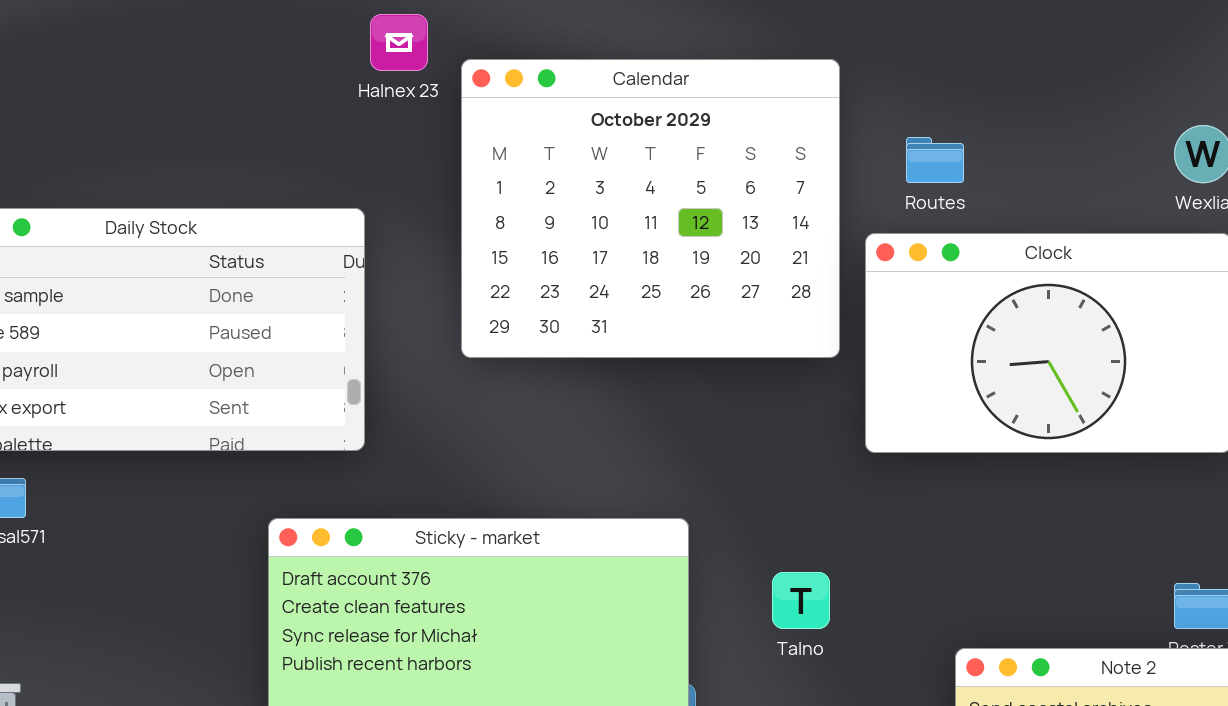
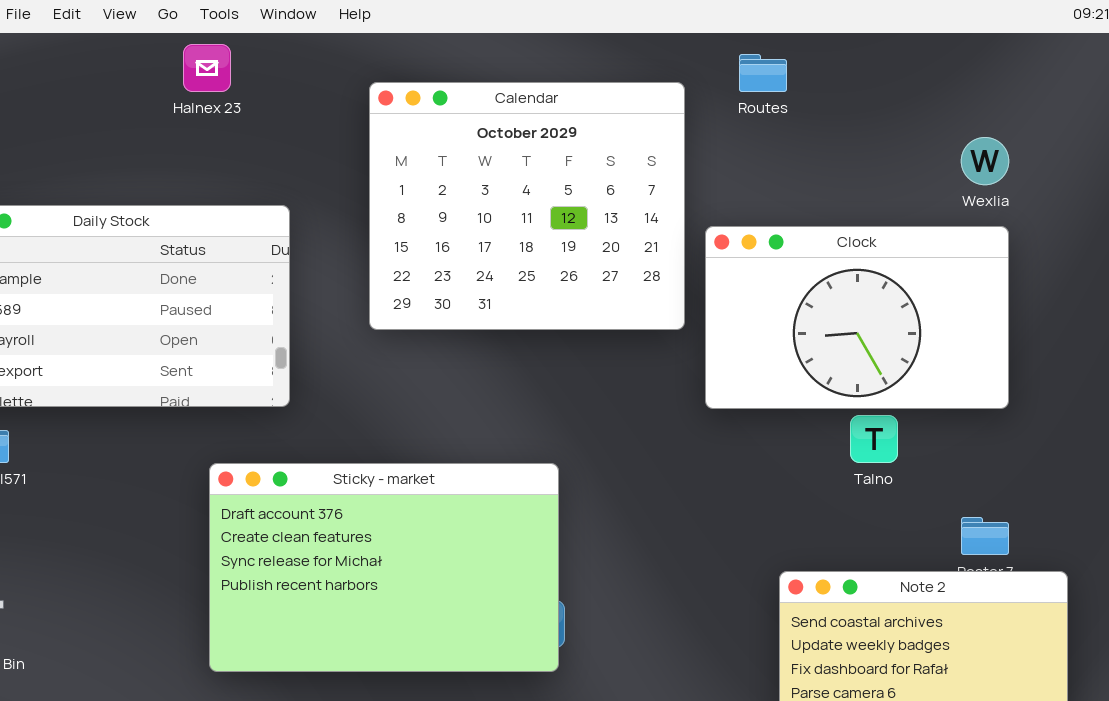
Halnex 23: [370,14,428,71] -> [183,44,231,92], moved
Routes: [906,137,964,183] -> [739,54,787,92], moved
Talno: [772,572,830,629] -> [850,415,898,463], moved

